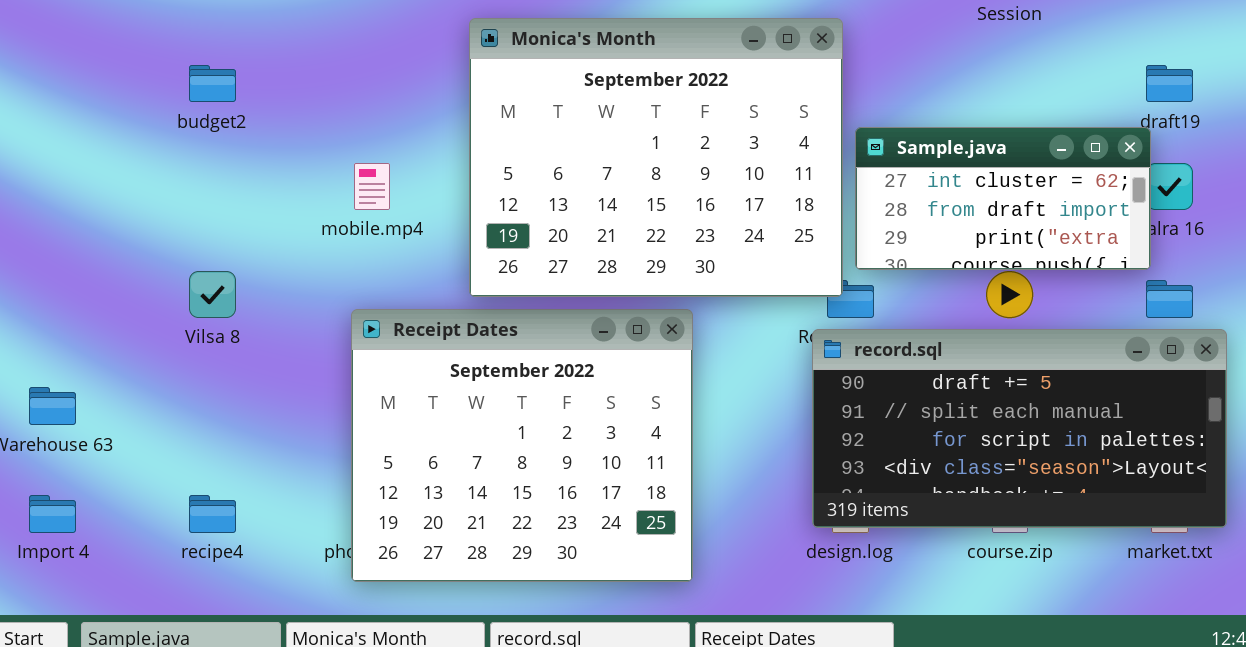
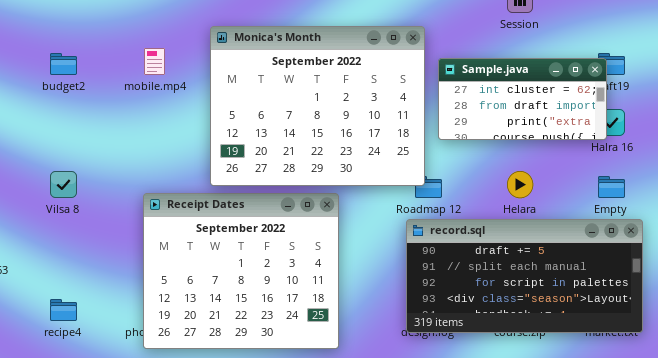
Sample.java: [855,127,1151,270] -> [438,58,607,140], moved
mobile.mp4: [354,163,390,210] -> [144,48,165,75], moved
record.sql: [812,329,1227,528] -> [406,219,643,333], moved

